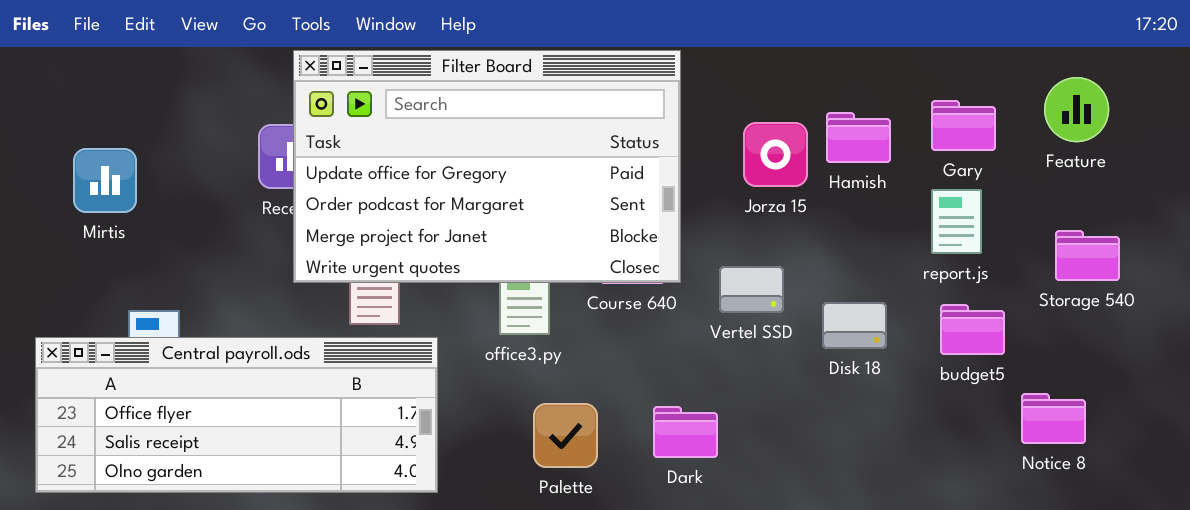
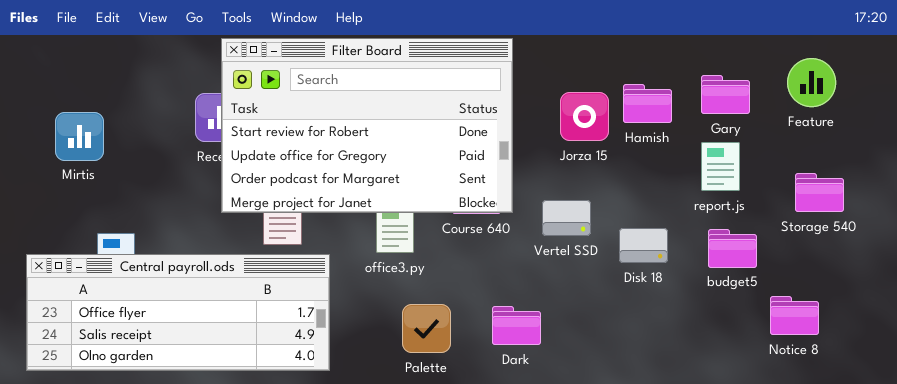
Filter Board: [293,50,681,283] -> [221,38,513,213], scrolled up 1 row

